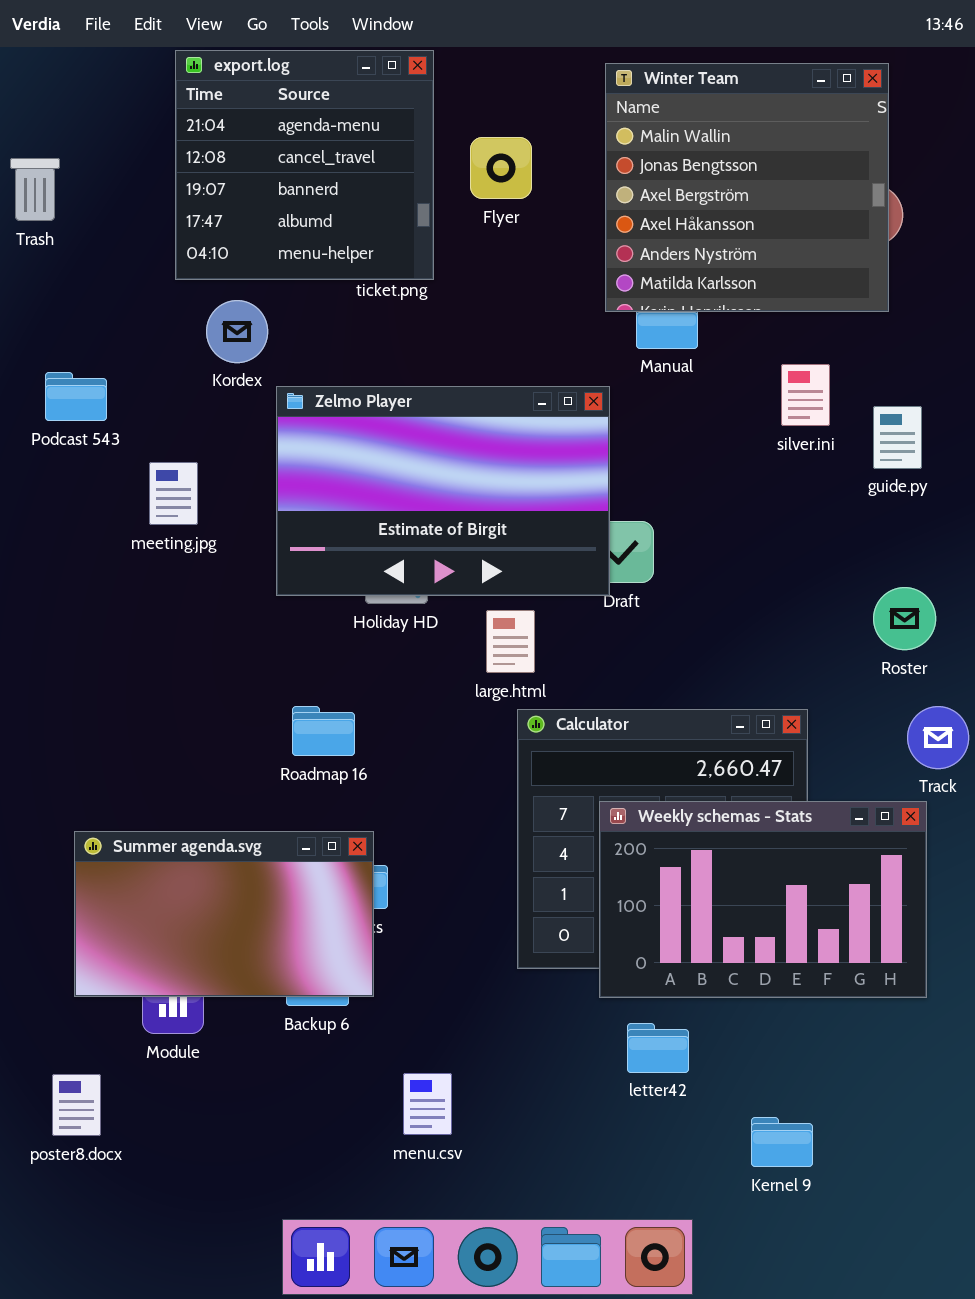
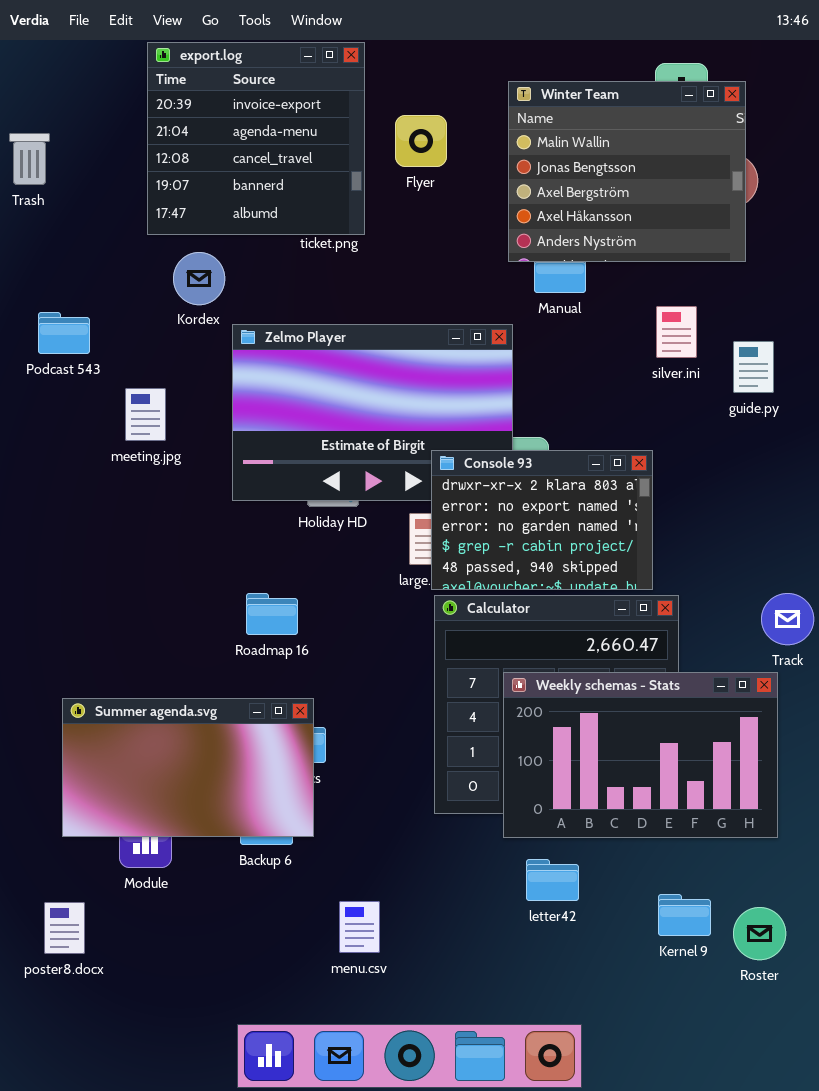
export.log: [175,50,434,280] -> [147,42,365,235], scrolled up 1 row
Winter Team: [605,63,889,312] -> [508,81,746,262], resized
Console 93: none -> [431,450,653,590], opened
Roster: [873,587,936,650] -> [733,907,786,960], moved
Kernel 9: [751,1117,813,1167] -> [658,894,711,936], moved

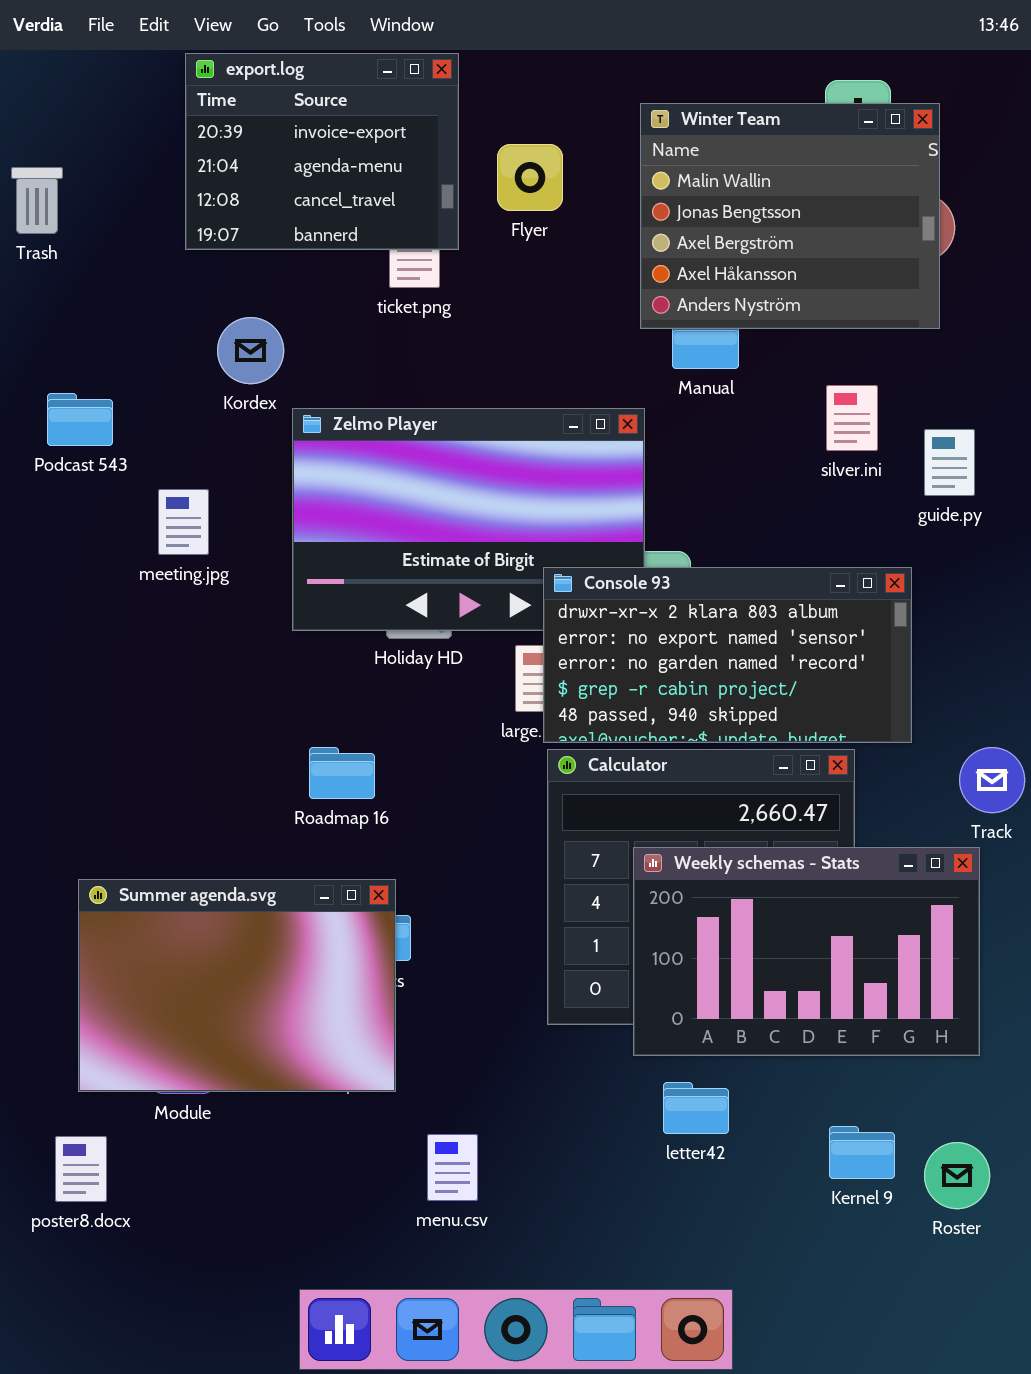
export.log: [147,42,365,235] -> [185,53,459,250], resized
Console 93: [431,450,653,590] -> [543,567,912,743], resized
Summer agenda.svg: [62,698,314,837] -> [78,879,396,1092], resized

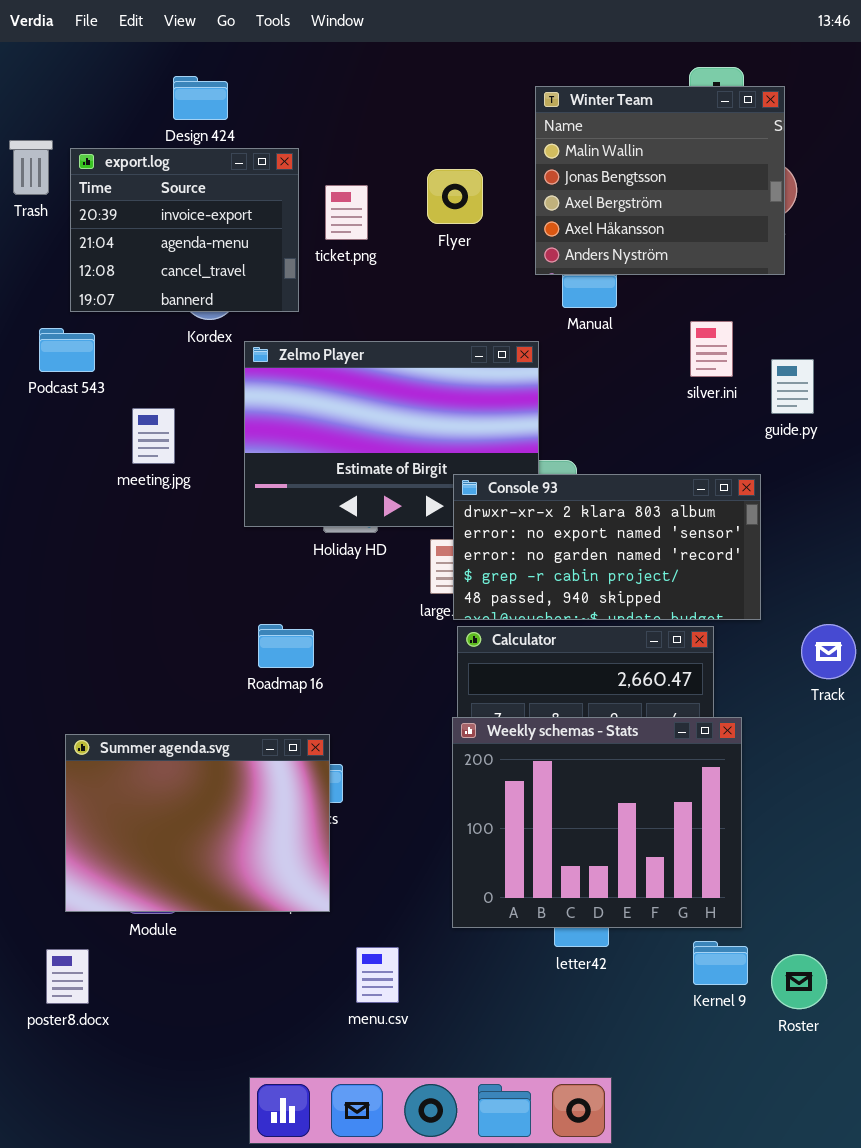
export.log: [185,53,459,250] -> [70,148,299,312], moved
Flyer: [497,144,563,211] -> [427,169,483,224], moved
Weekly schemas - Stats: [633,847,980,1056] -> [452,717,742,928], moved, resized

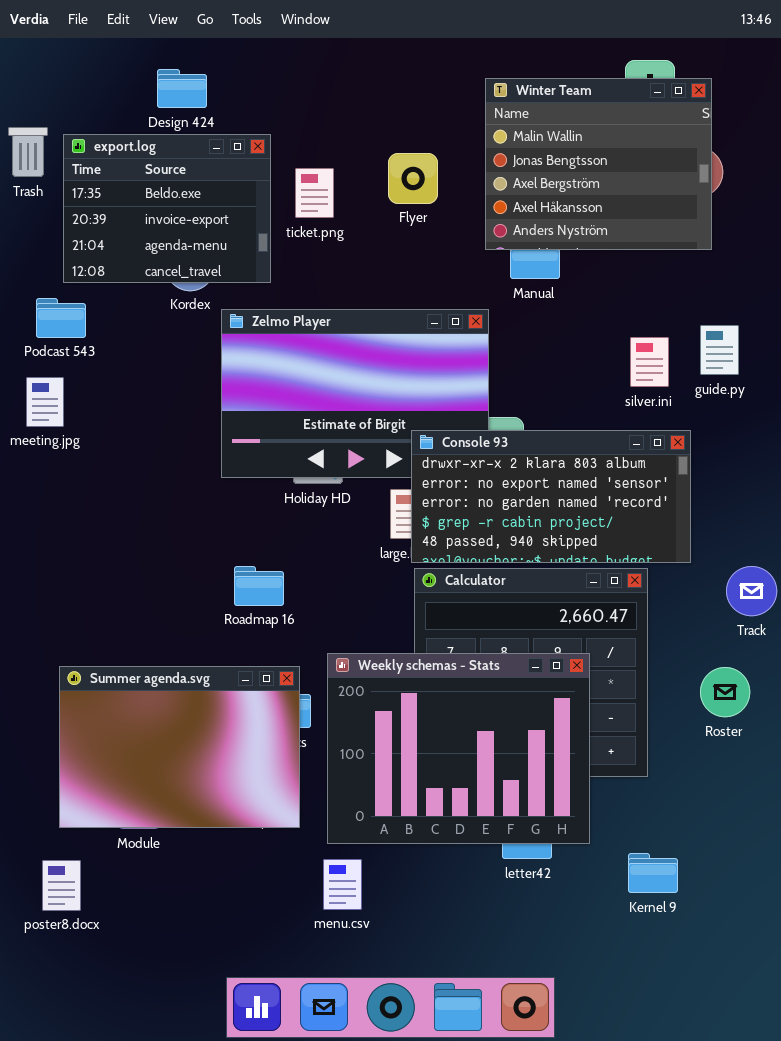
export.log: [70,148,299,312] -> [63,134,271,283], scrolled up 1 row
silver.ini: [690,321,733,377] -> [630,337,669,387], moved
meeting.jpg: [132,408,175,464] -> [26,377,64,427], moved
Weekly schemas - Stats: [452,717,742,928] -> [327,653,590,844], moved
Roster: [771,954,827,1009] -> [700,667,750,717], moved

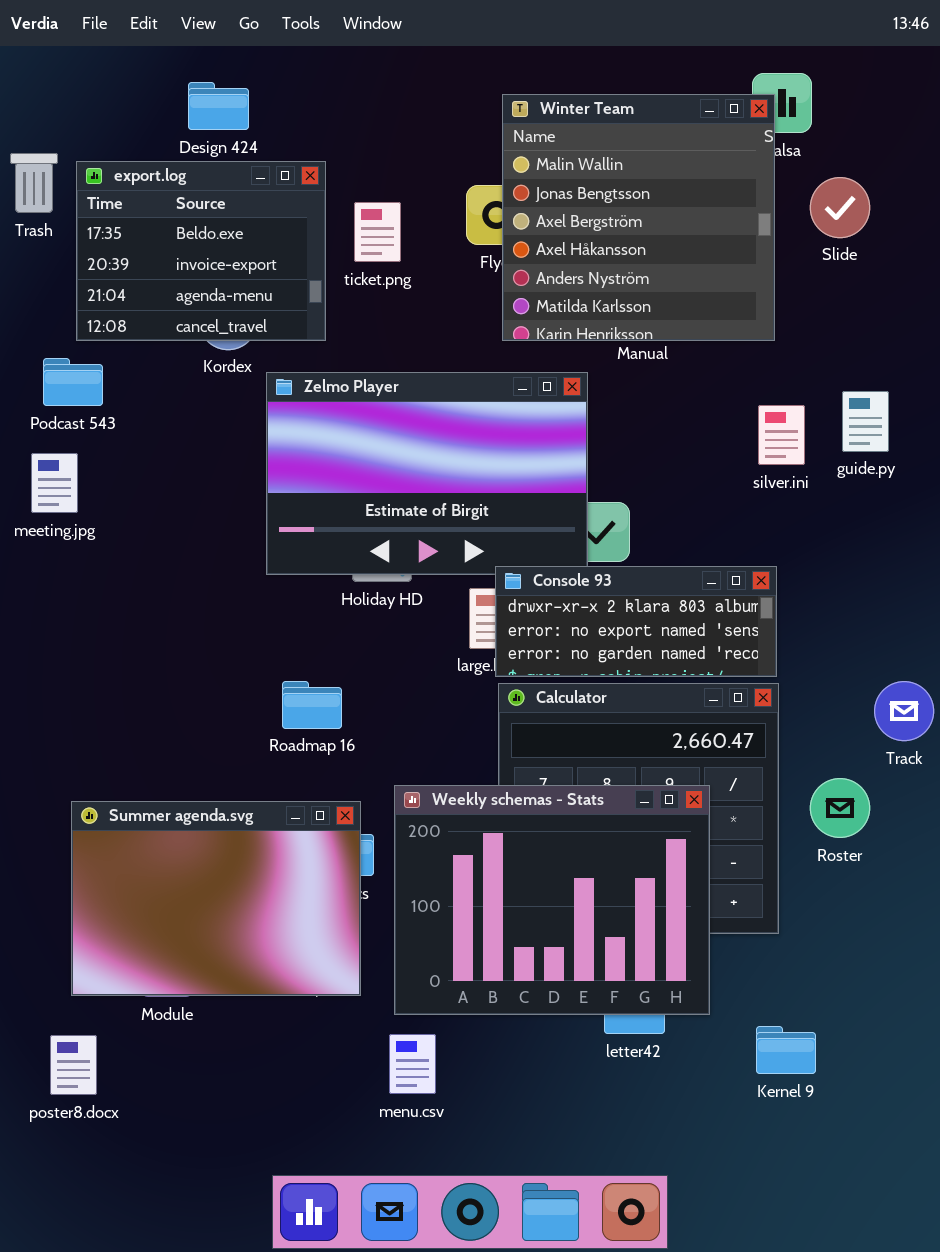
Winter Team: [485,78,712,250] -> [502,94,775,341], moved, resized
Console 93: [411,430,691,563] -> [495,566,777,677], resized
Roster: [700,667,750,717] -> [810,778,870,838], moved

